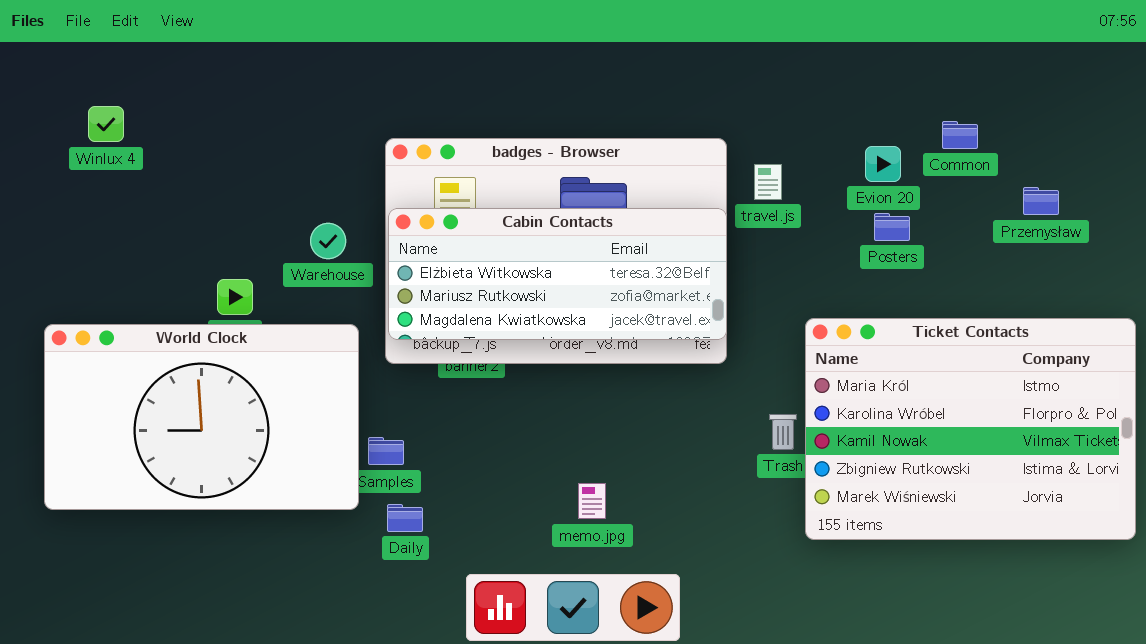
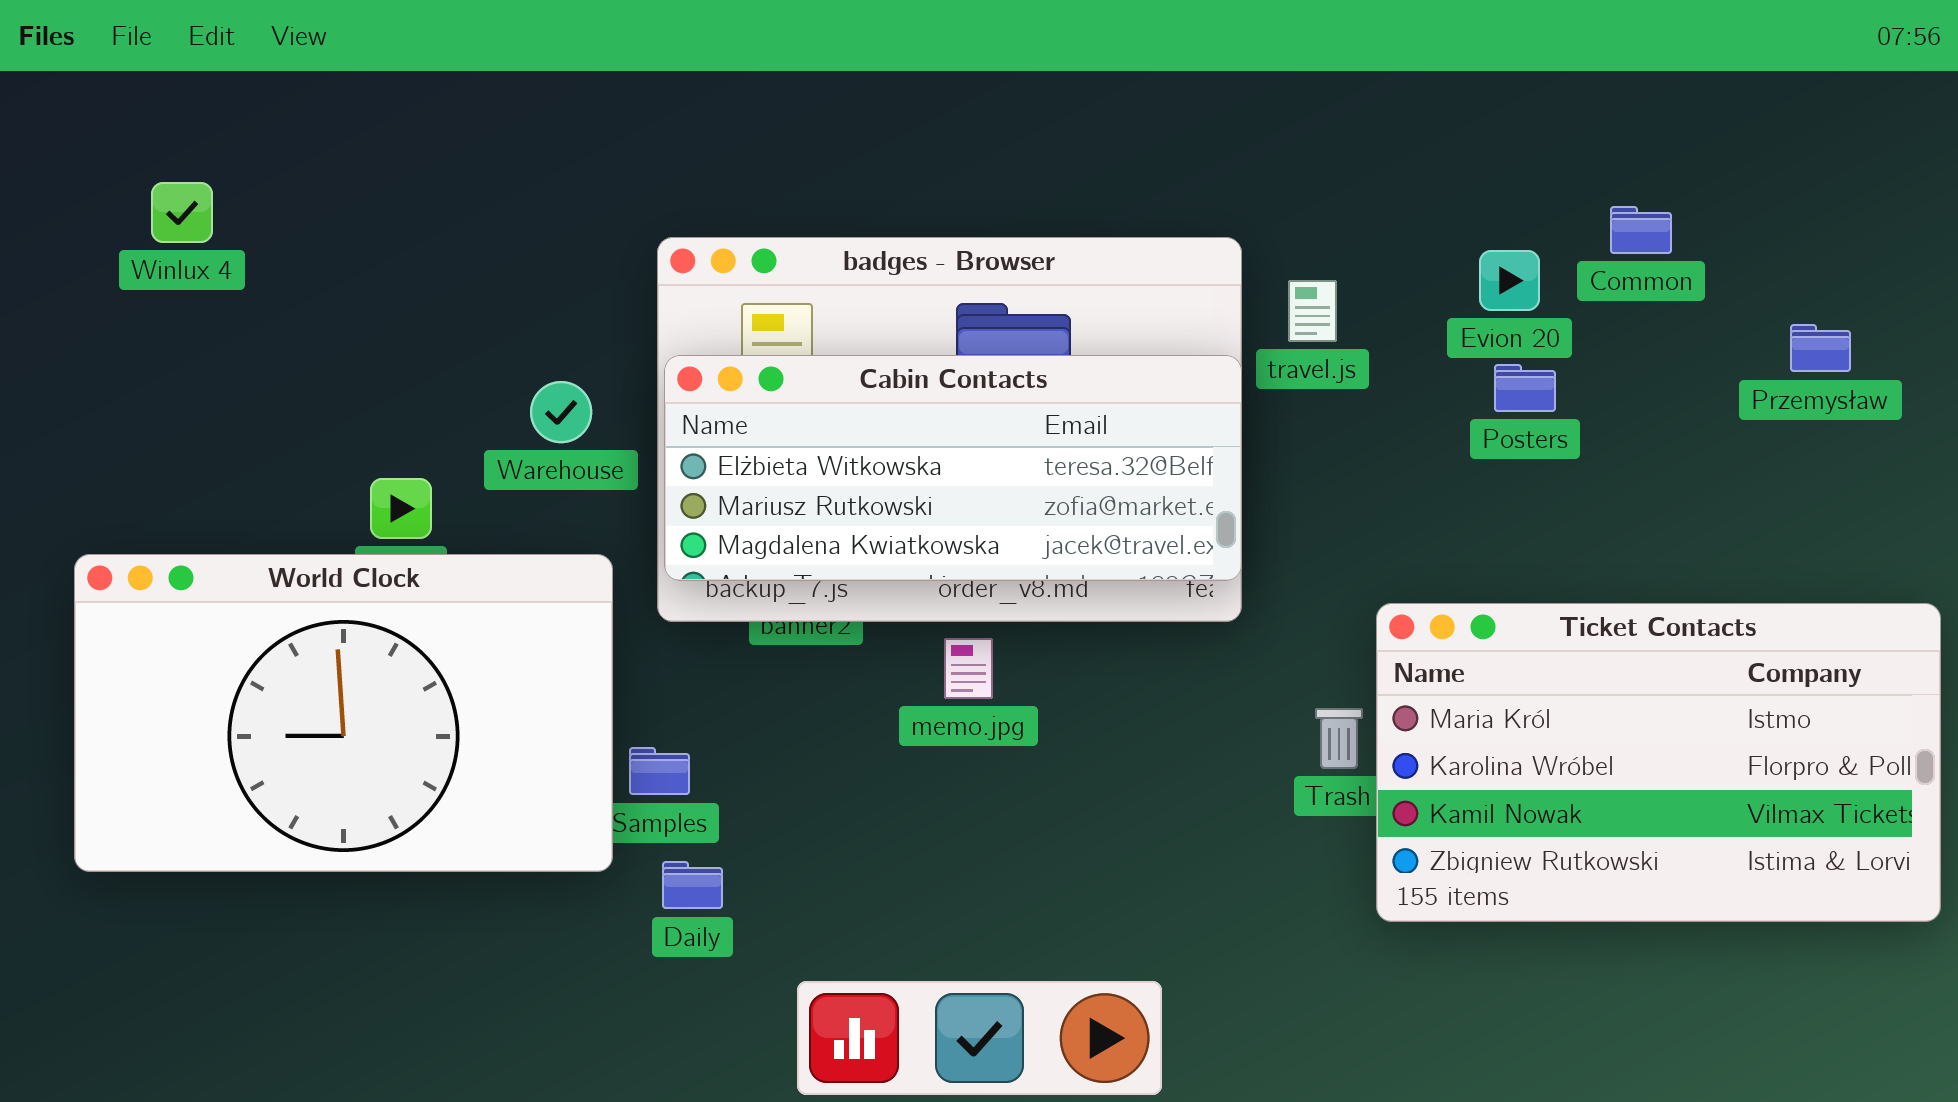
Przemysław: [1023,187,1059,215] -> [1790,324,1851,372], moved
Ticket Contacts: [805,318,1136,540] -> [1376,603,1941,922], resized
memo.jpg: [578,483,606,519] -> [944,638,993,699], moved

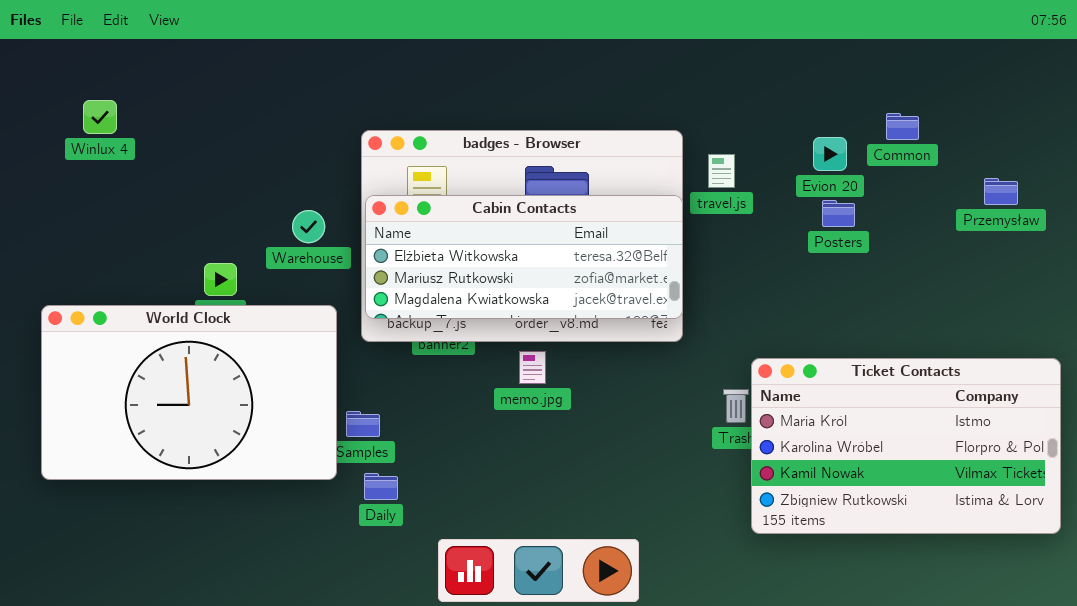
Ticket Contacts: [1376,603,1941,922] -> [751,358,1061,534], moved

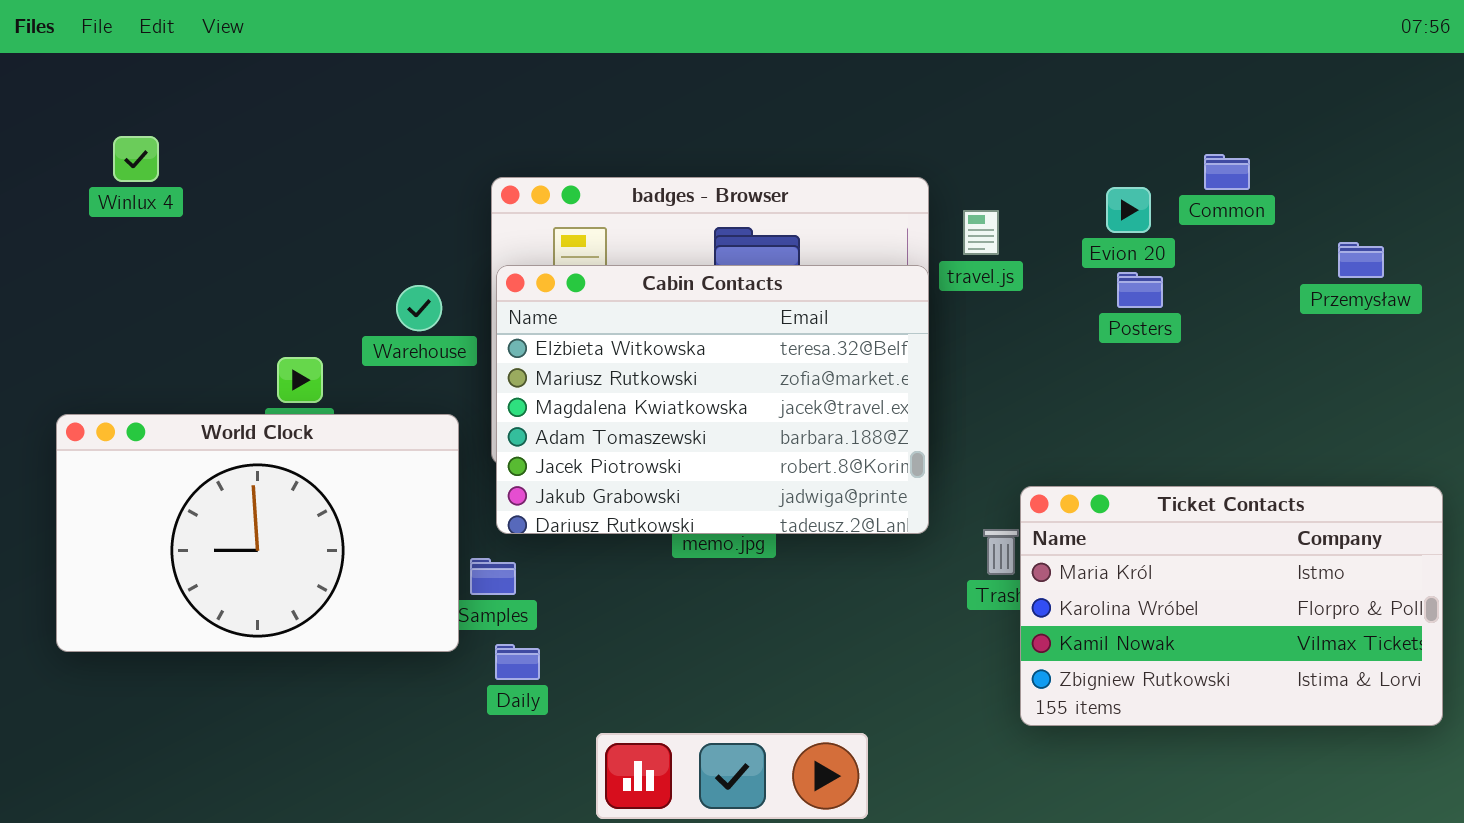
Cabin Contacts: [365,195,683,319] -> [496,265,929,534], resized

